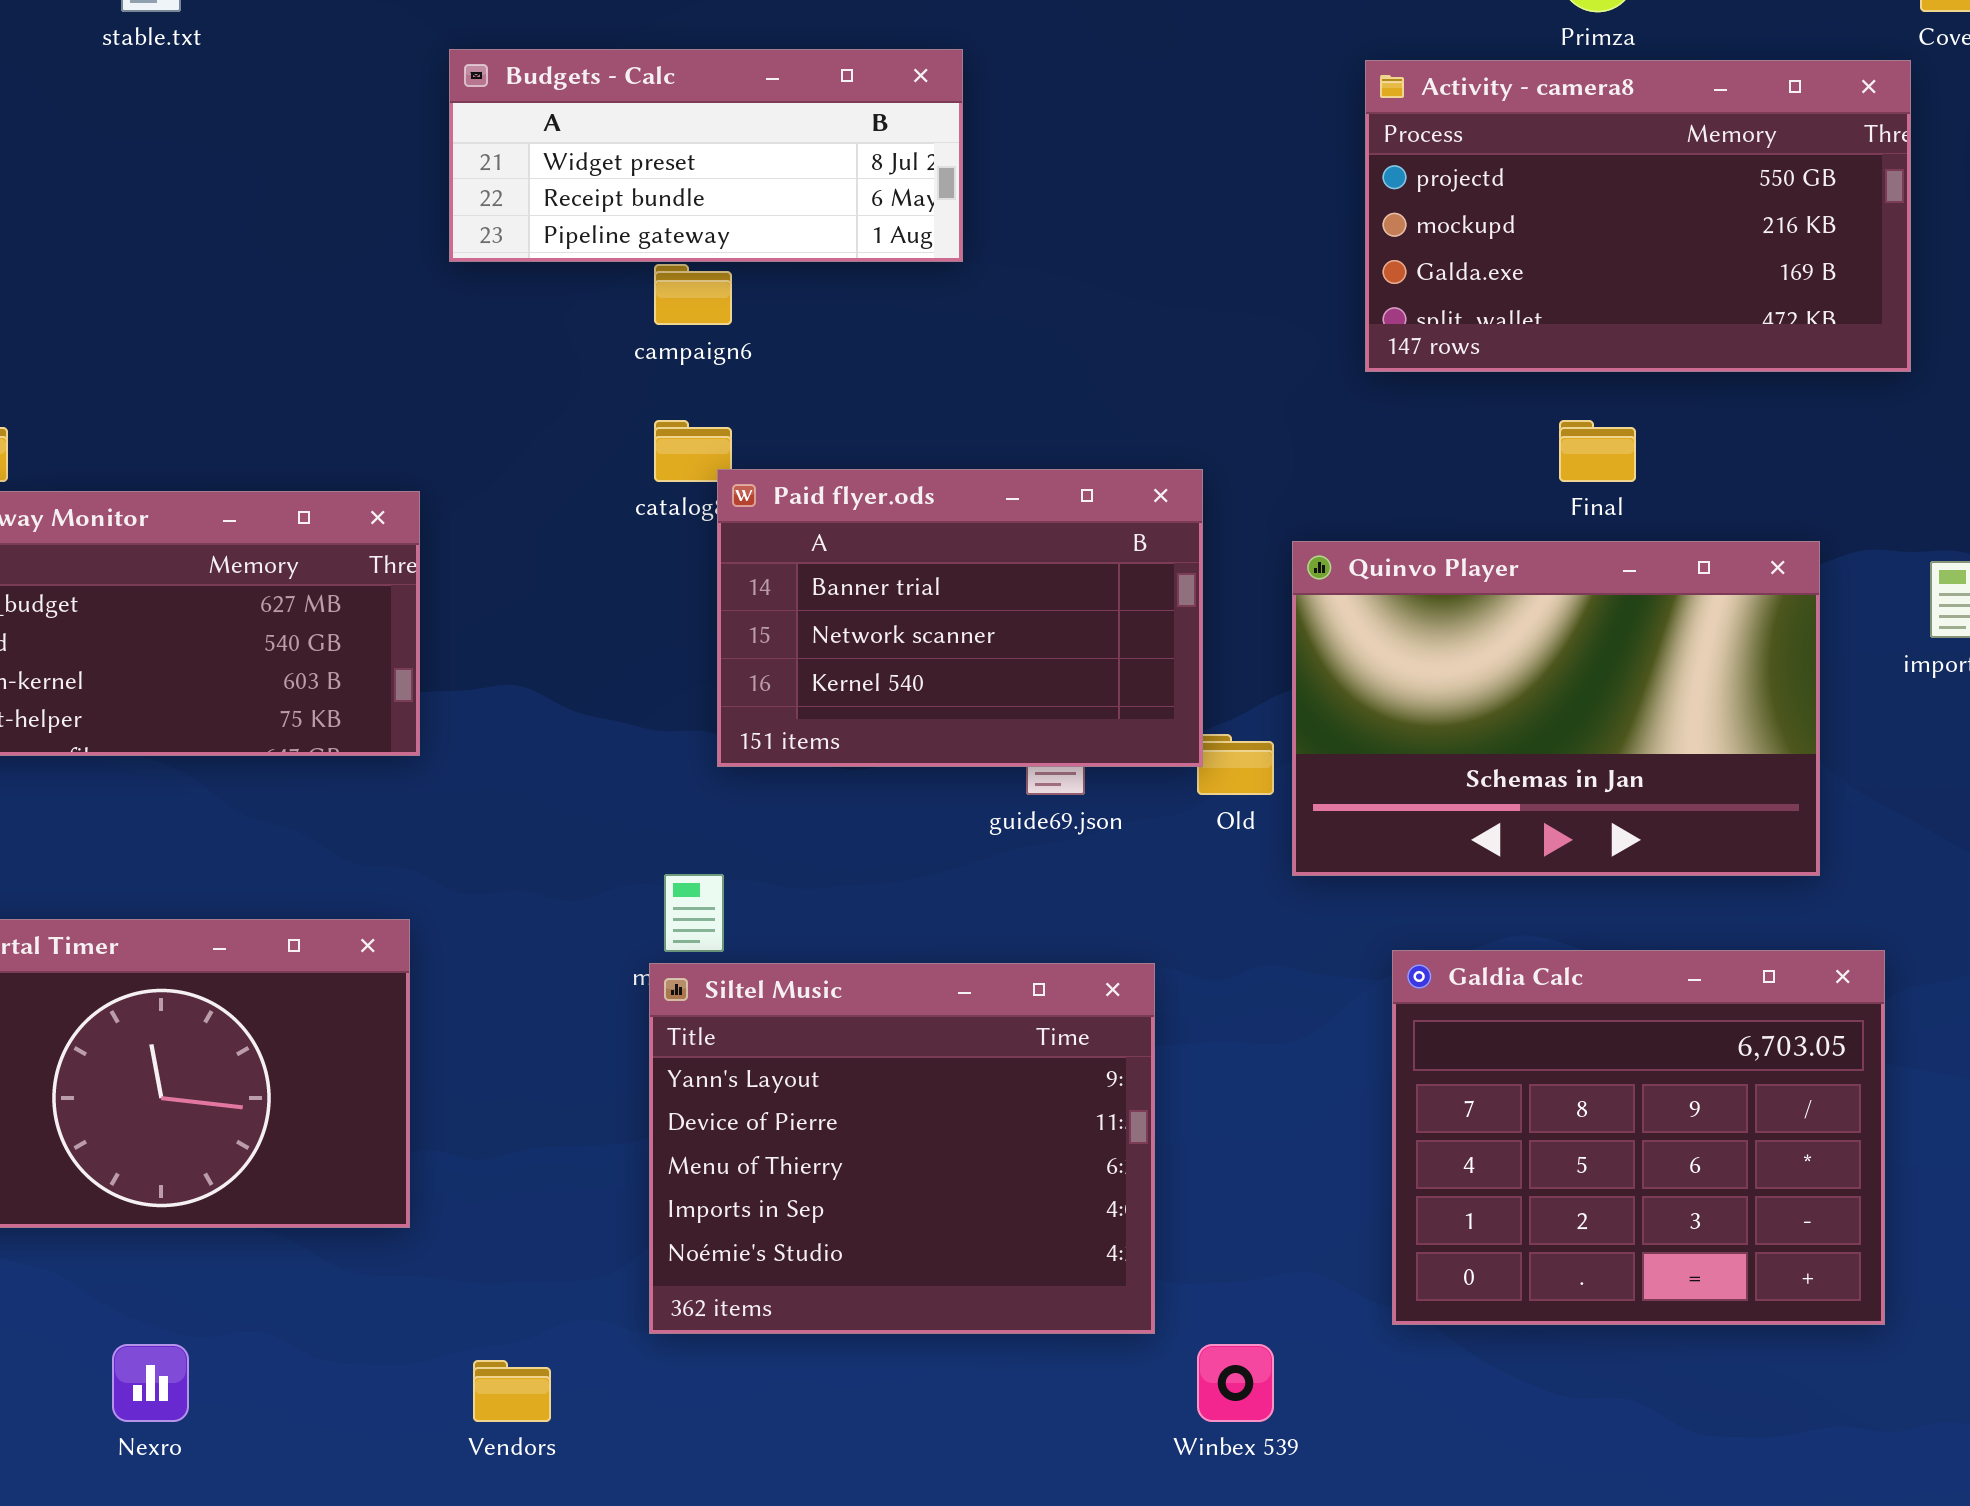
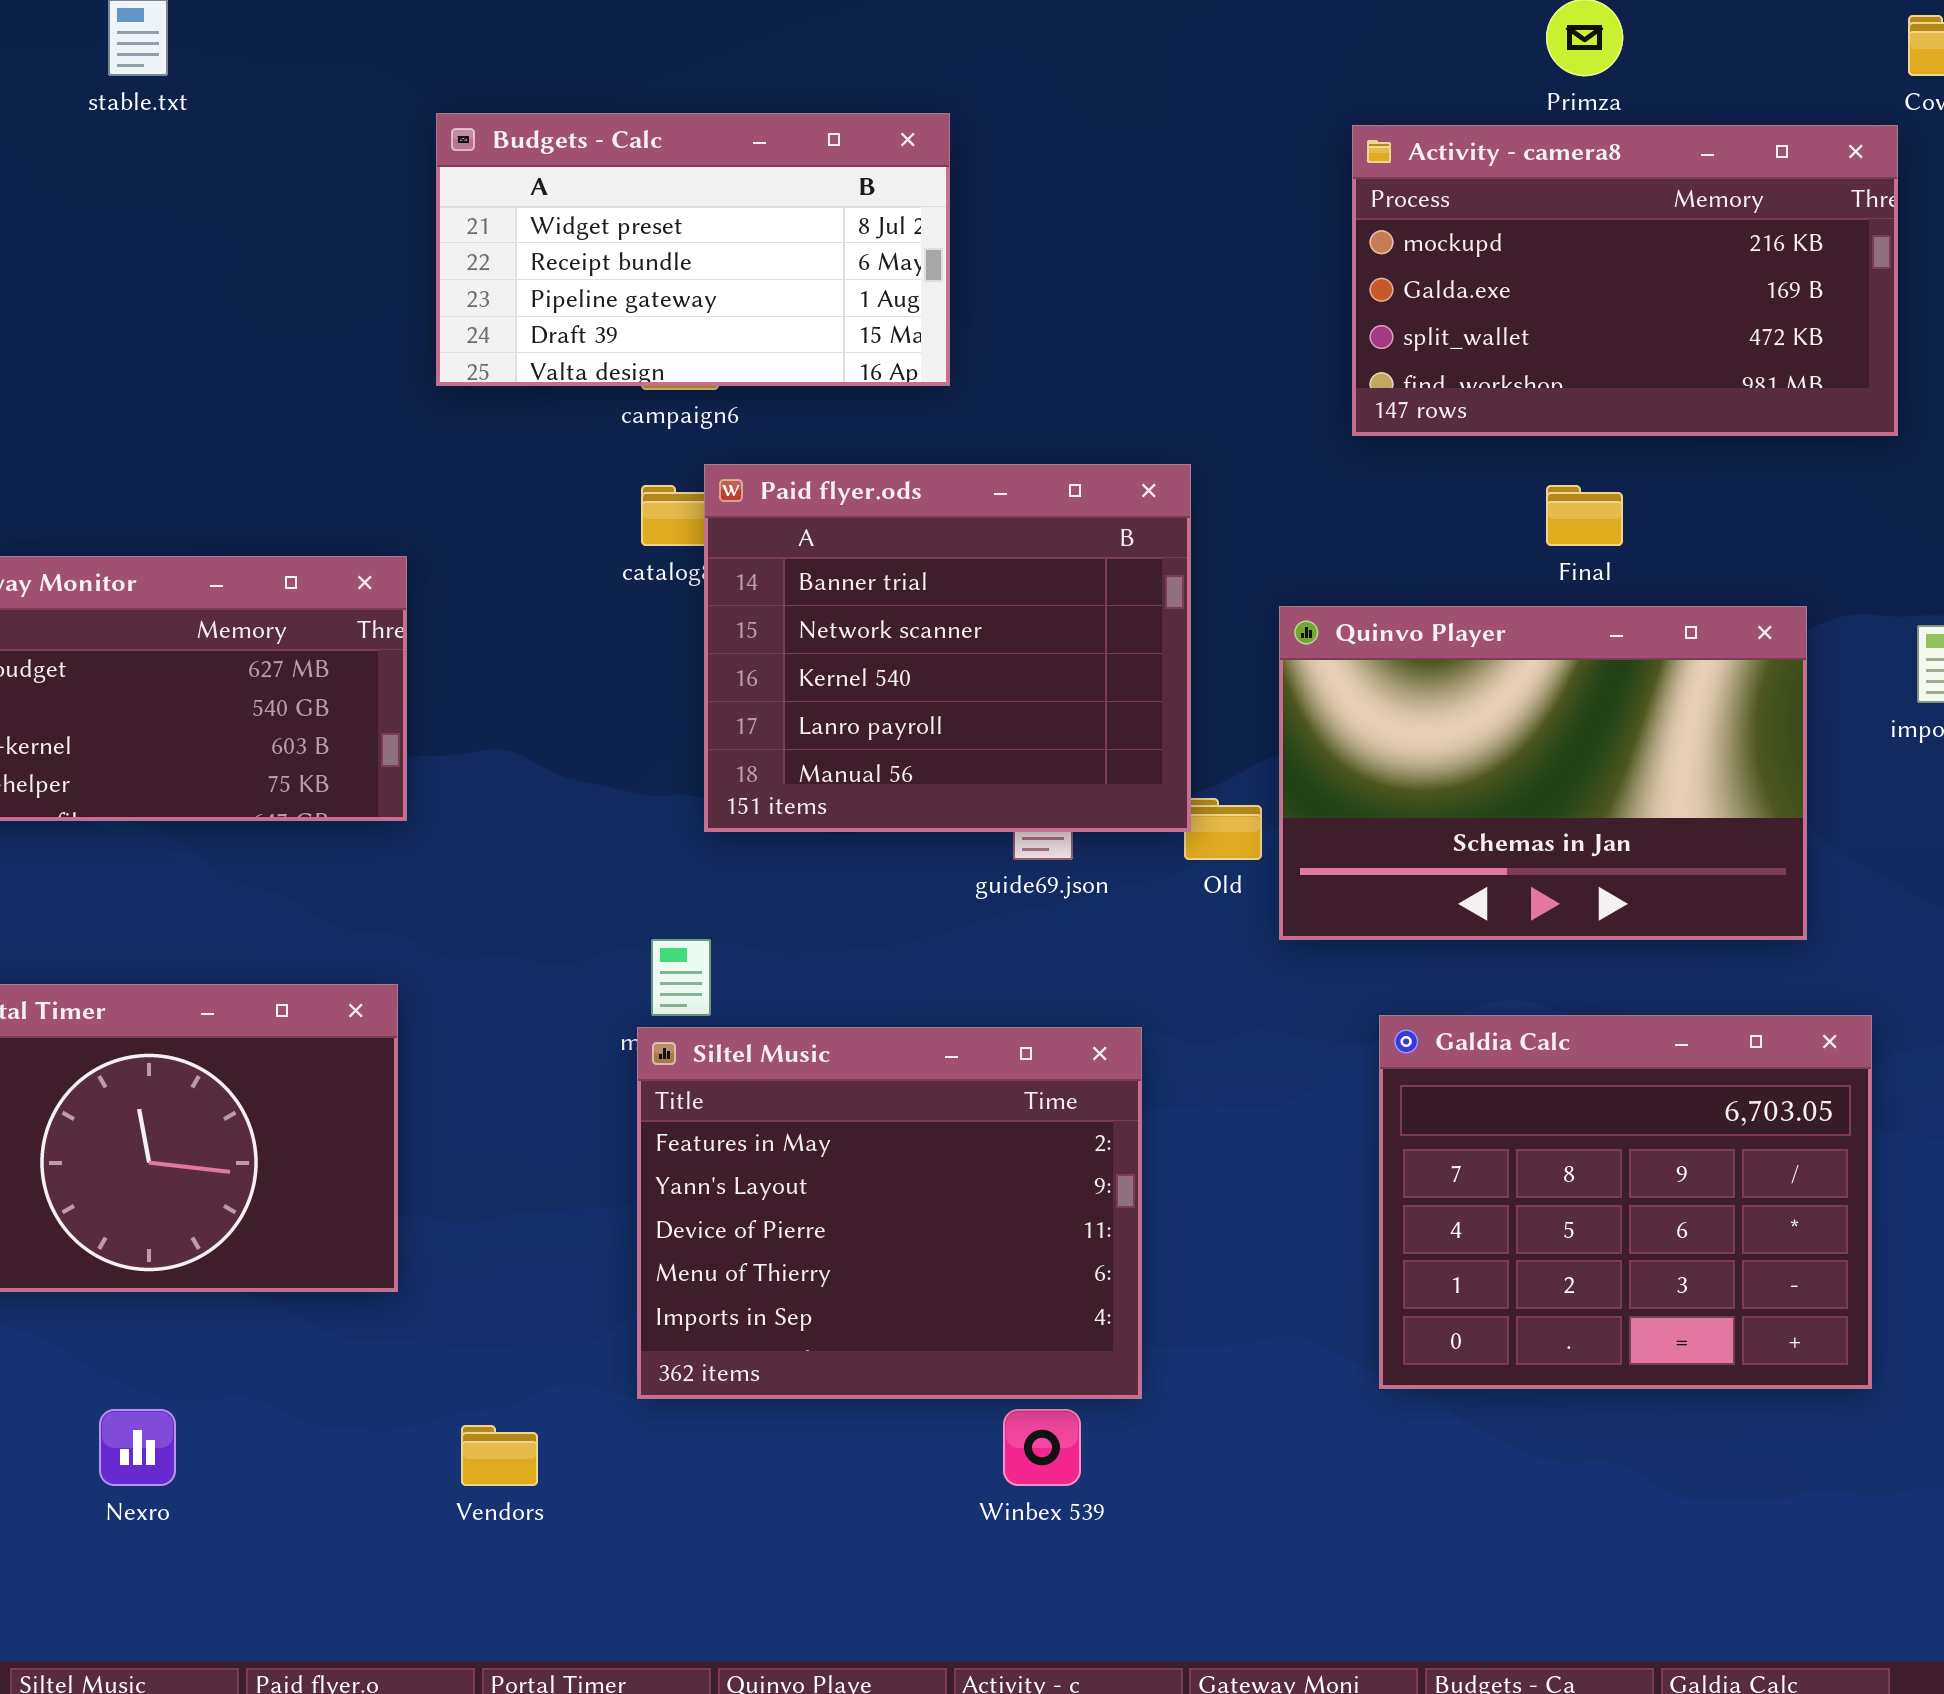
Budgets - Calc: [449,49,963,262] -> [436,113,950,386], resized
Activity - camera8: [1365,60,1911,372] -> [1352,125,1898,436], scrolled down 1 row
Paid flyer.ods: [717,469,1203,767] -> [704,464,1191,832], resized
Siltel Music: [649,963,1155,1334] -> [637,1027,1142,1399], scrolled up 1 row
Winbex 539: [1197,1344,1274,1422] -> [1003,1409,1081,1486], moved

